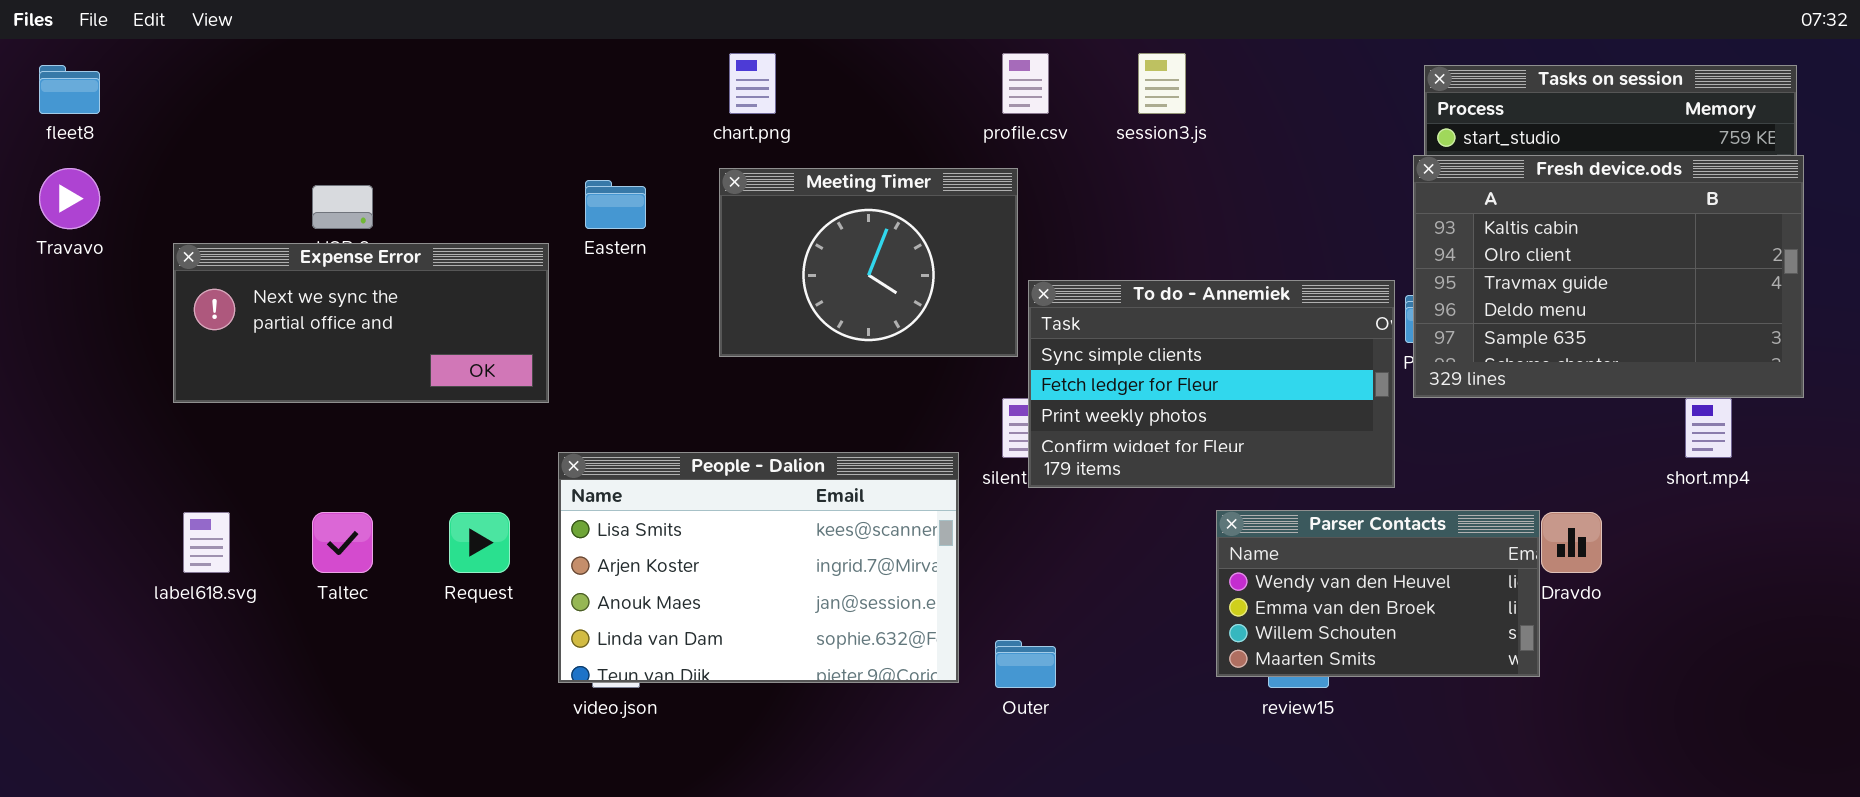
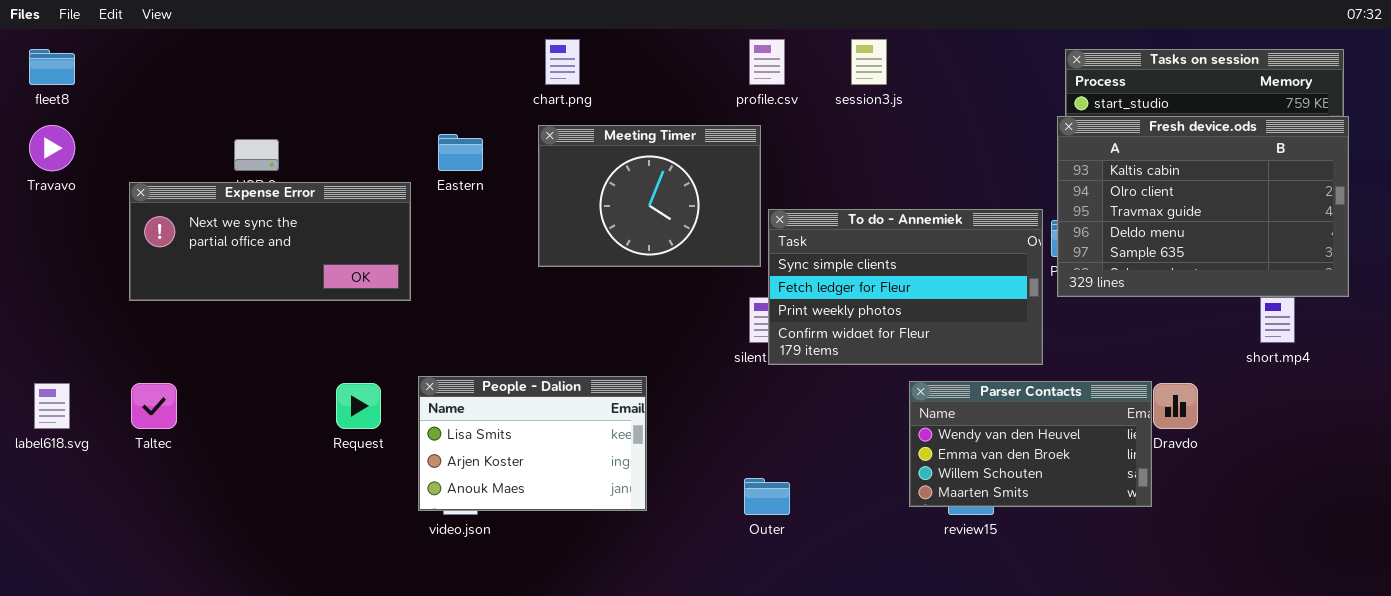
People - Dalion: [558,452,959,683] -> [418,376,647,511], resized
label618.svg: [183,512,230,573] -> [34,383,70,429], moved
Taltec: [312,512,373,573] -> [131,383,177,429], moved

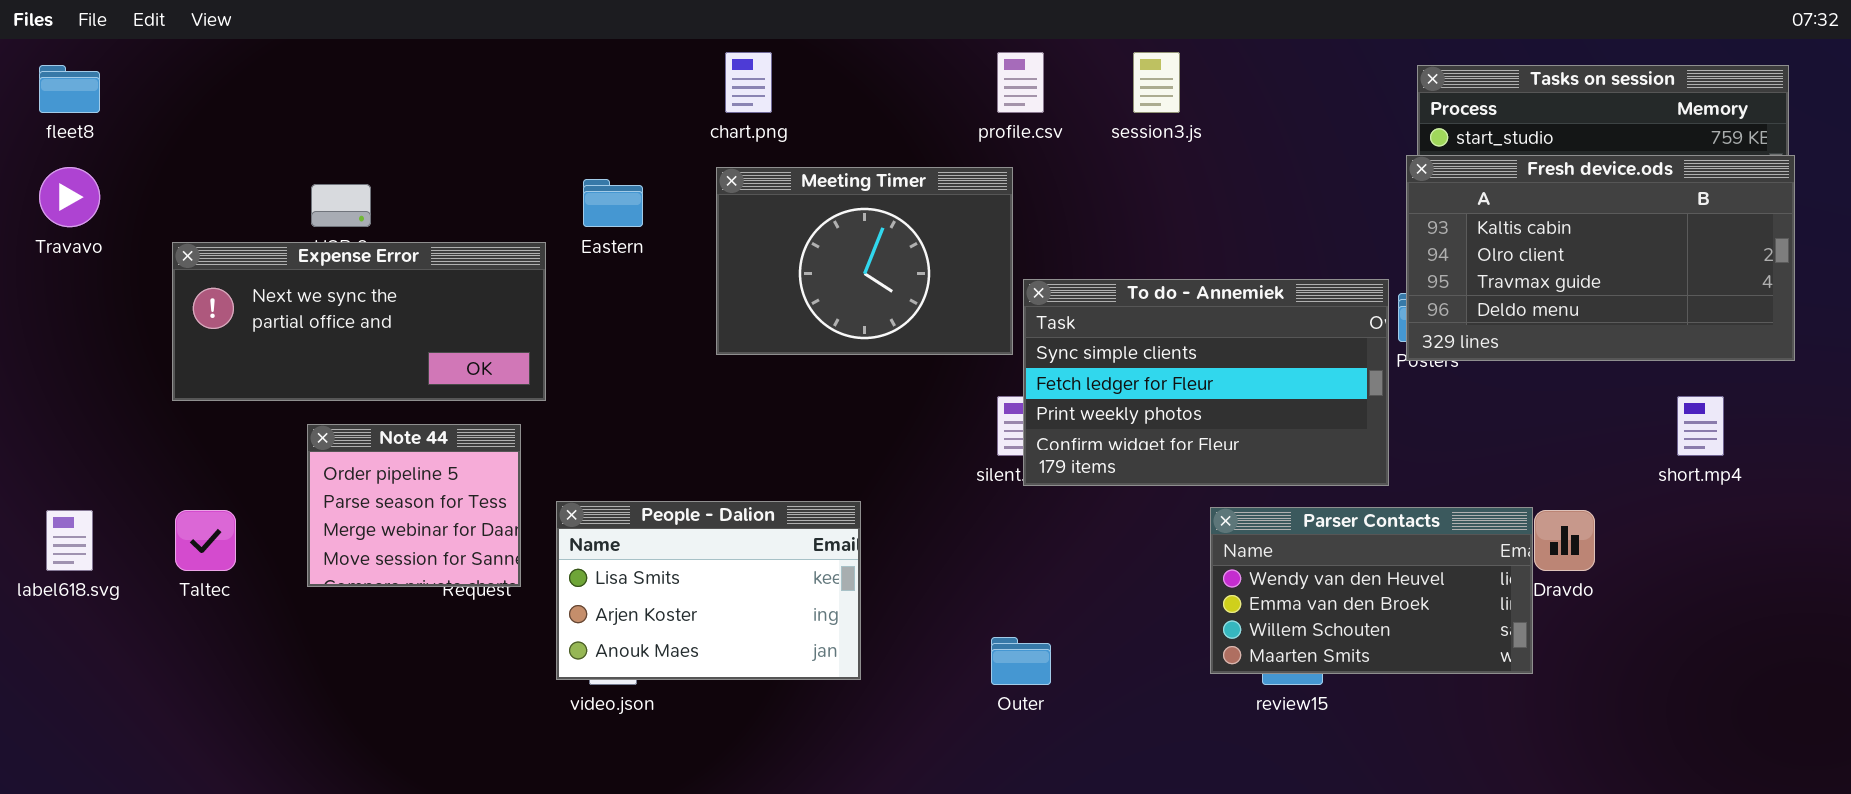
Fresh device.ods: [1057,116,1349,297] -> [1406,155,1795,361], resized
Note 44: none -> [307,424,521,587], opened

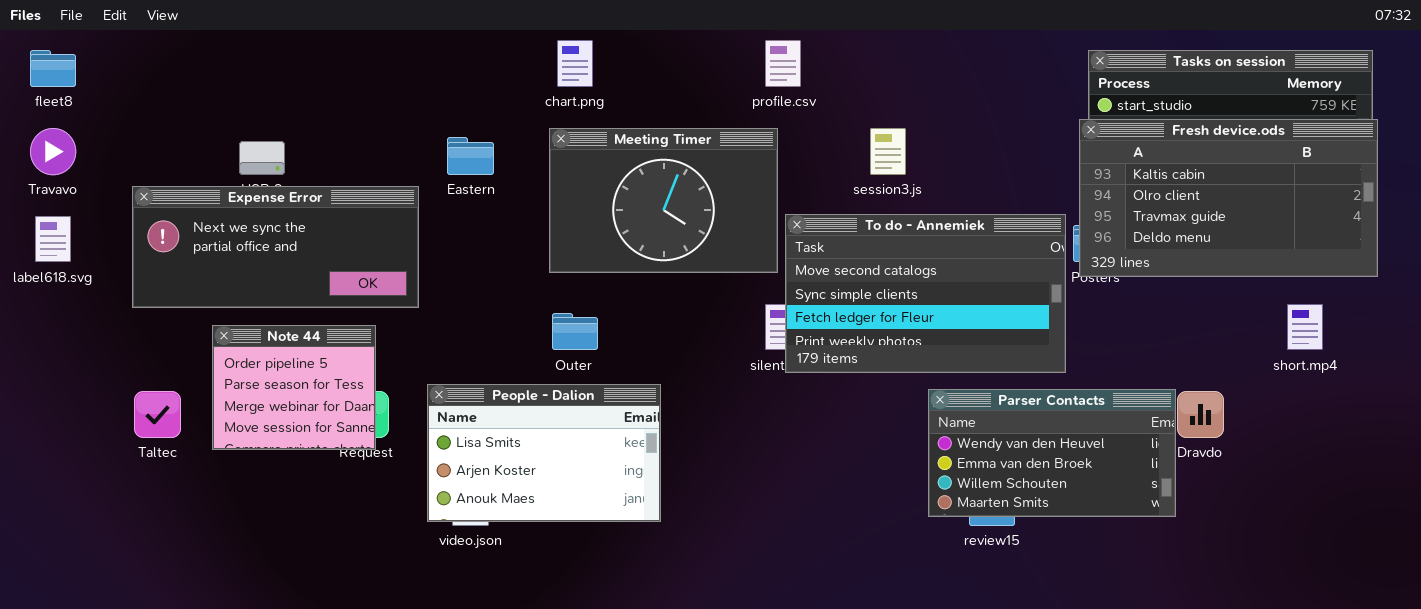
session3.js: [1133,52,1180,113] -> [870,128,906,175], moved
To do - Annemiek: [1023,279,1389,486] -> [785,214,1066,373], scrolled up 1 row
Note 44: [307,424,521,587] -> [212,325,376,450], moved
label618.svg: [46,510,93,571] -> [35,216,71,262], moved
Outer: [991,637,1051,685] -> [552,313,598,350], moved

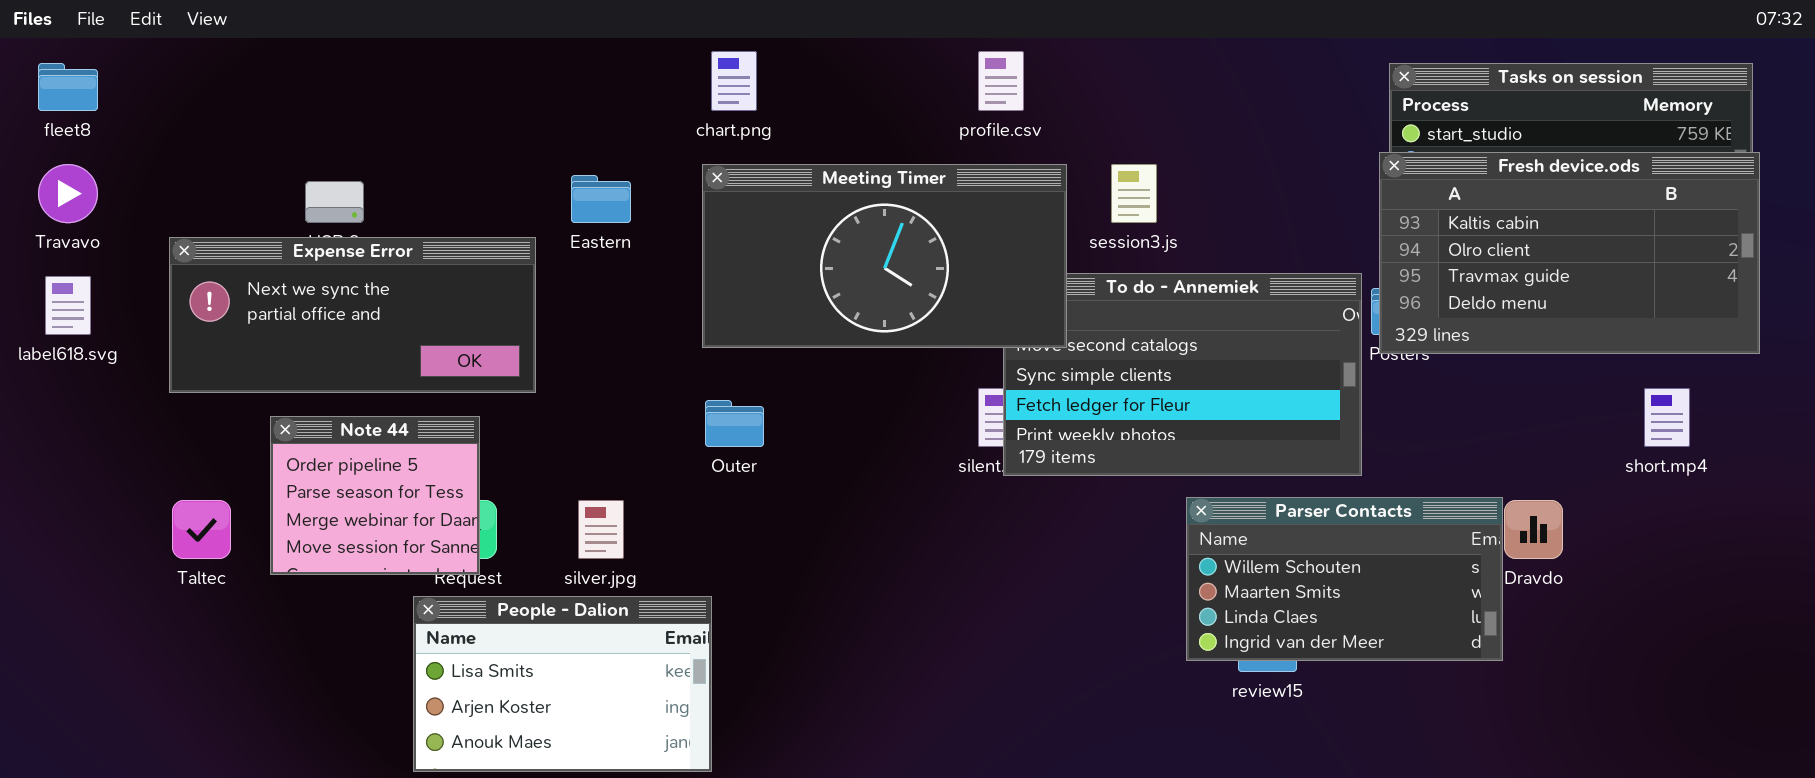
Meeting Timer: [549,128,778,273] -> [702,164,1067,348], resized
People - Dalion: [427,384,661,522] -> [413,596,712,772], moved
Parser Contacts: [928,389,1176,517] -> [1186,497,1503,661], scrolled down 2 rows

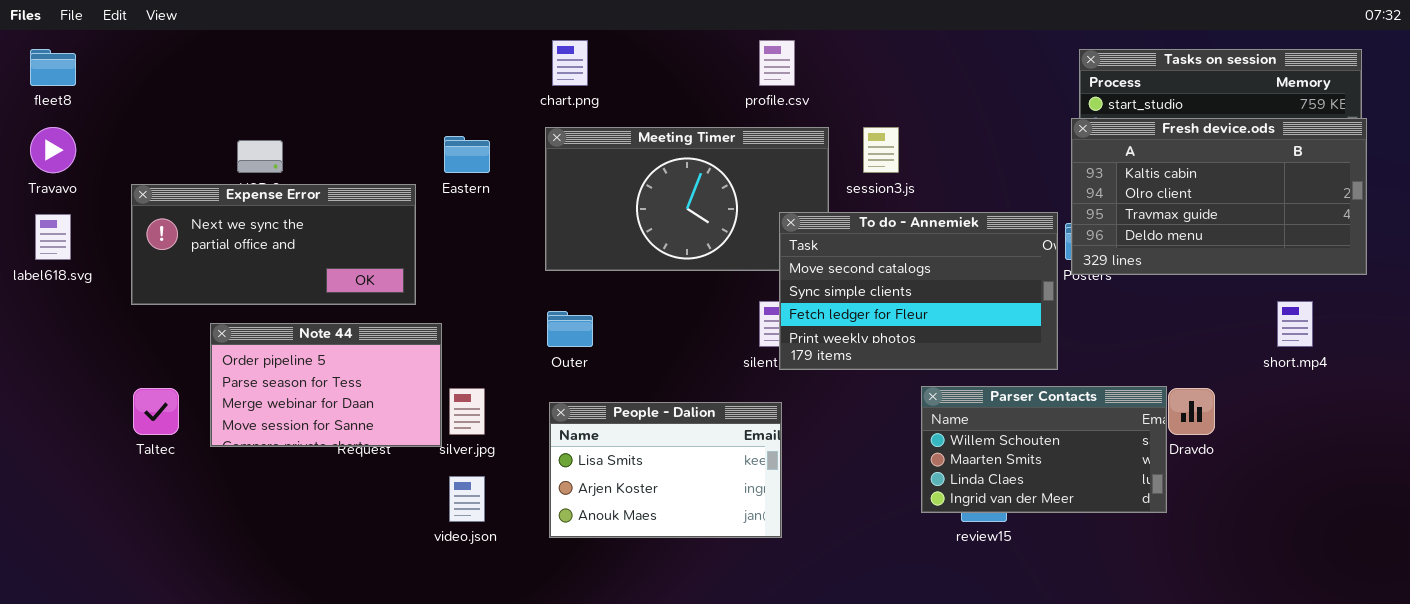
To do - Annemiek: [1003,273,1362,476] -> [779,212,1058,370], raised
Note 44: [270,416,480,575] -> [210,323,442,447], resized
People - Dalion: [413,596,712,772] -> [549,402,782,538], moved

